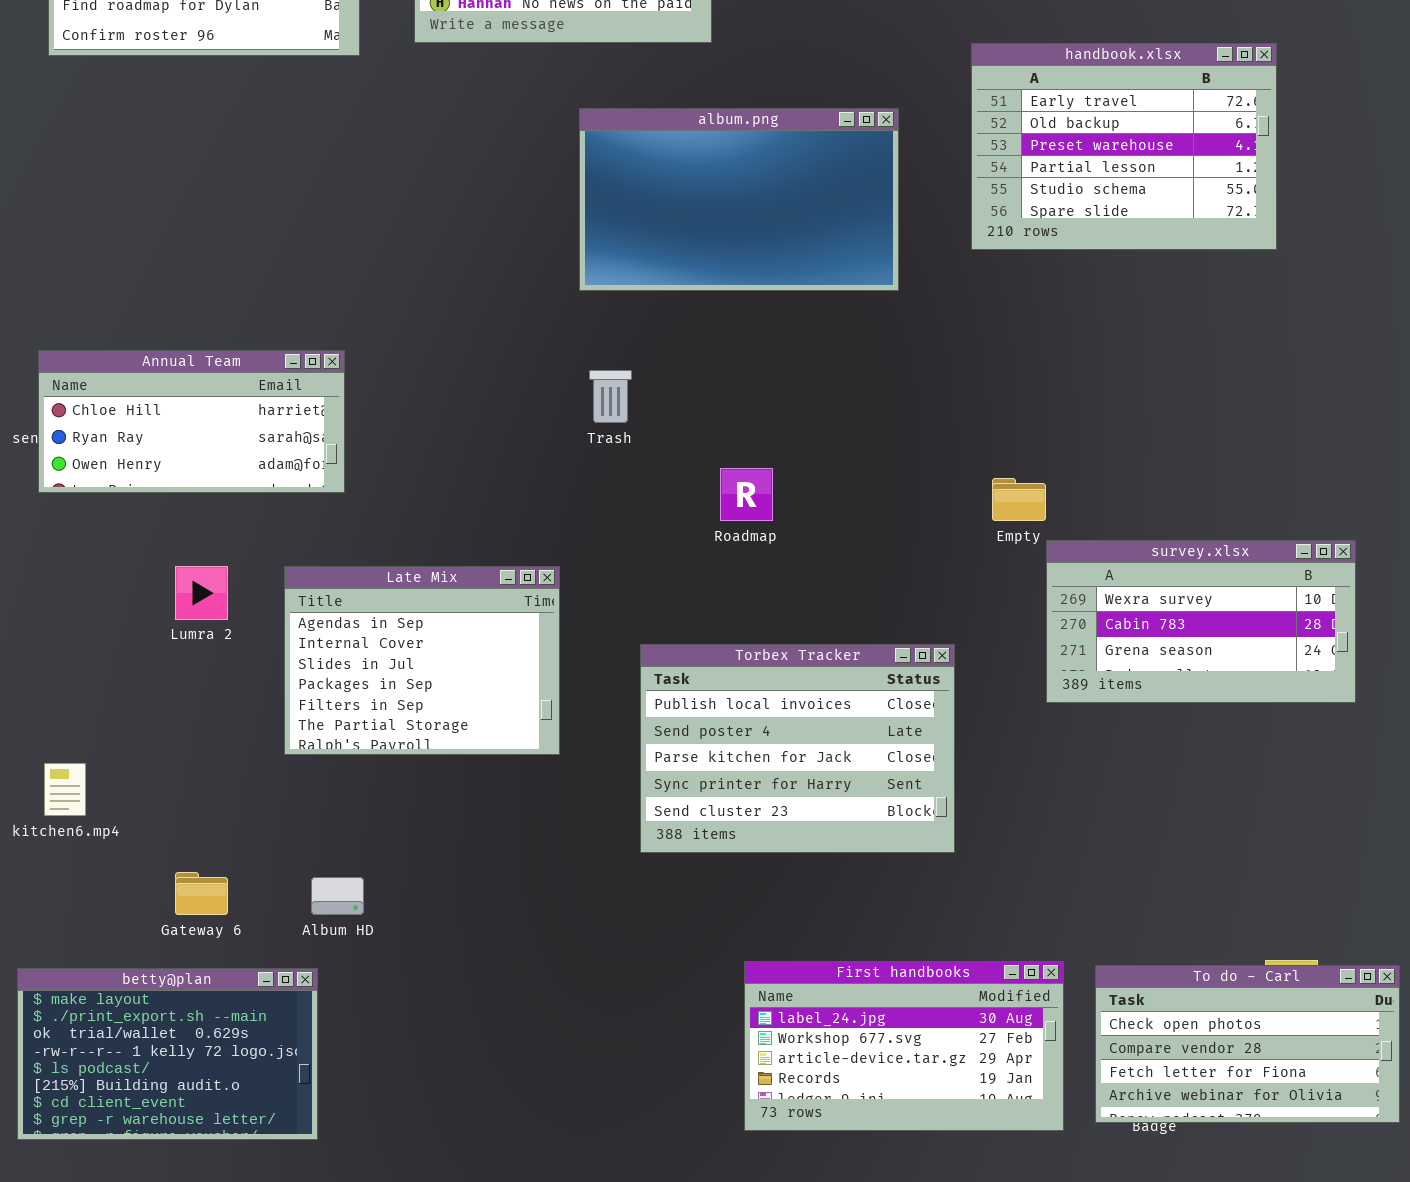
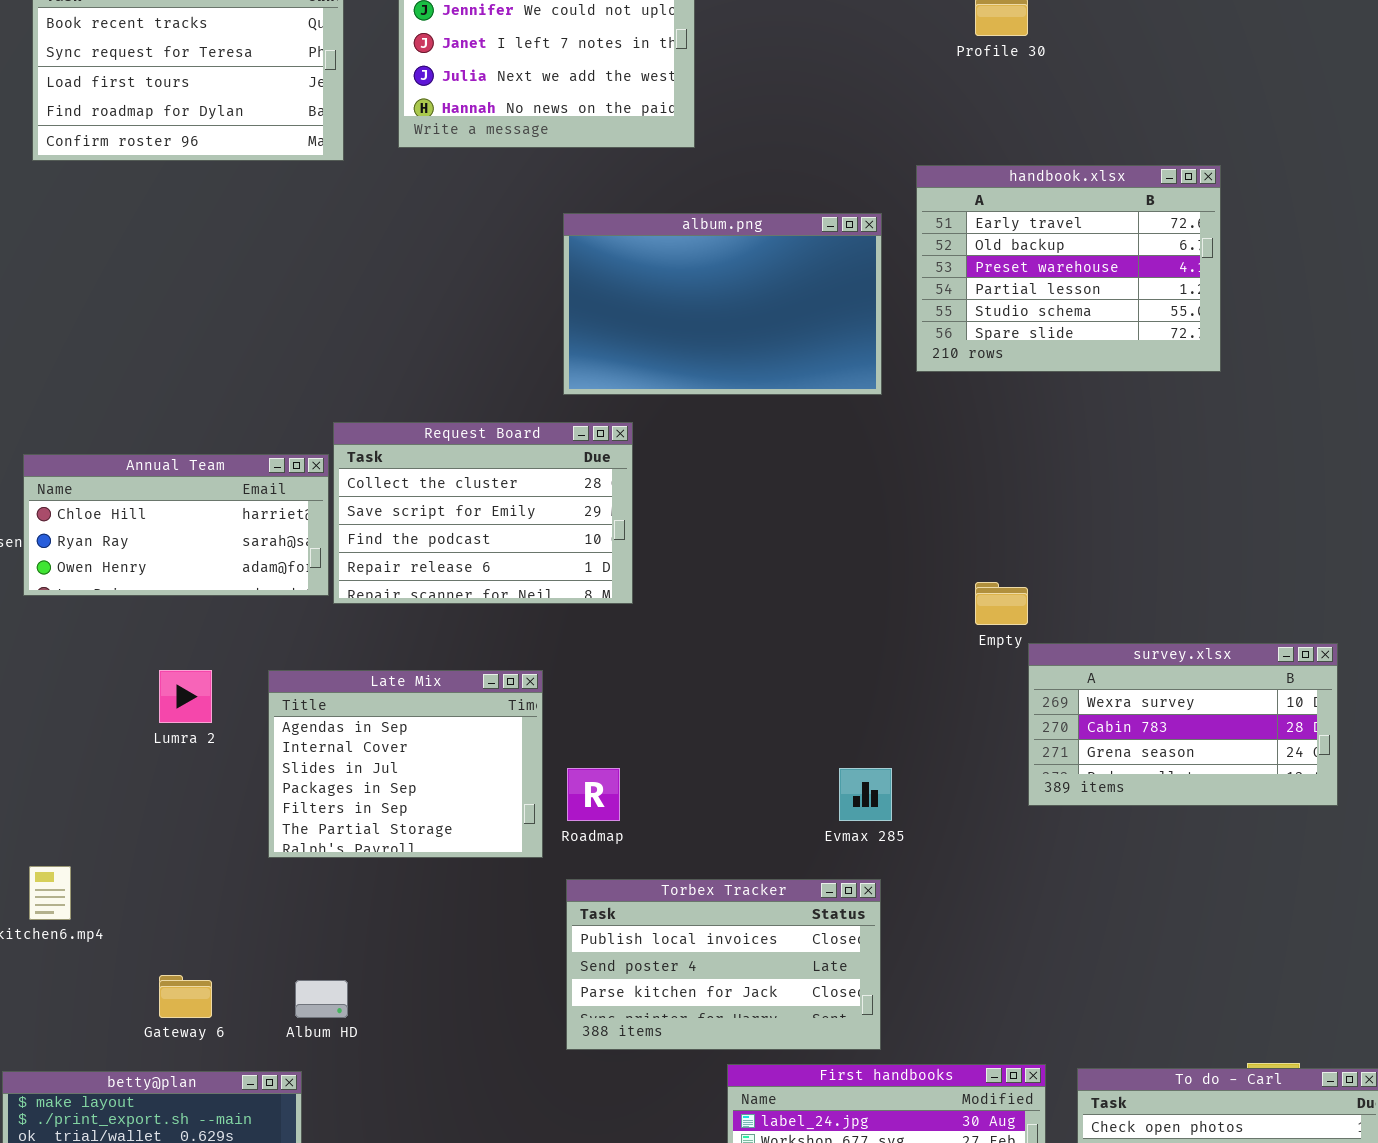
handbook.xlsx: [971,43,1277,250] -> [916,165,1221,372], moved
Request Board: none -> [333,422,633,604], opened
Roadmap: [720,468,773,521] -> [567,768,620,821], moved
Torbex Tracker: [640,644,955,853] -> [566,879,881,1050], moved, resized

